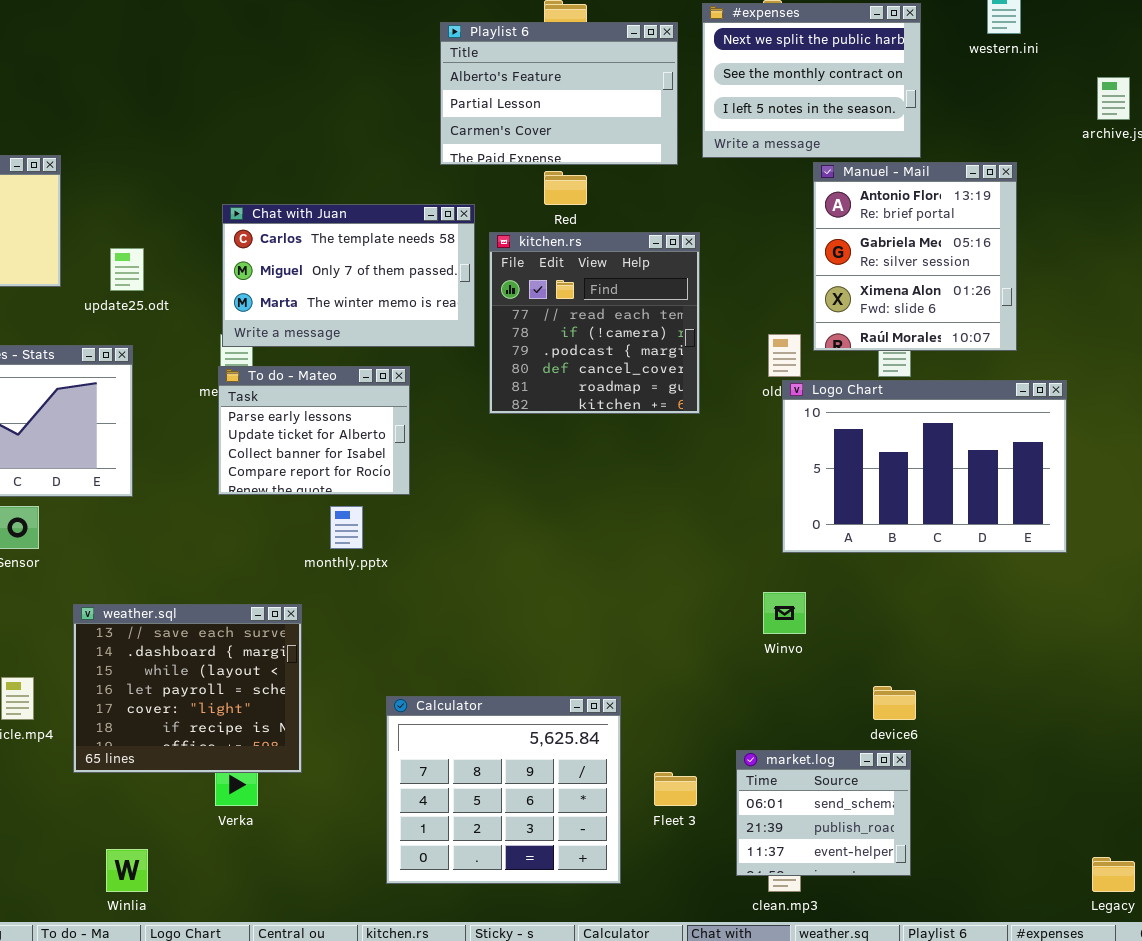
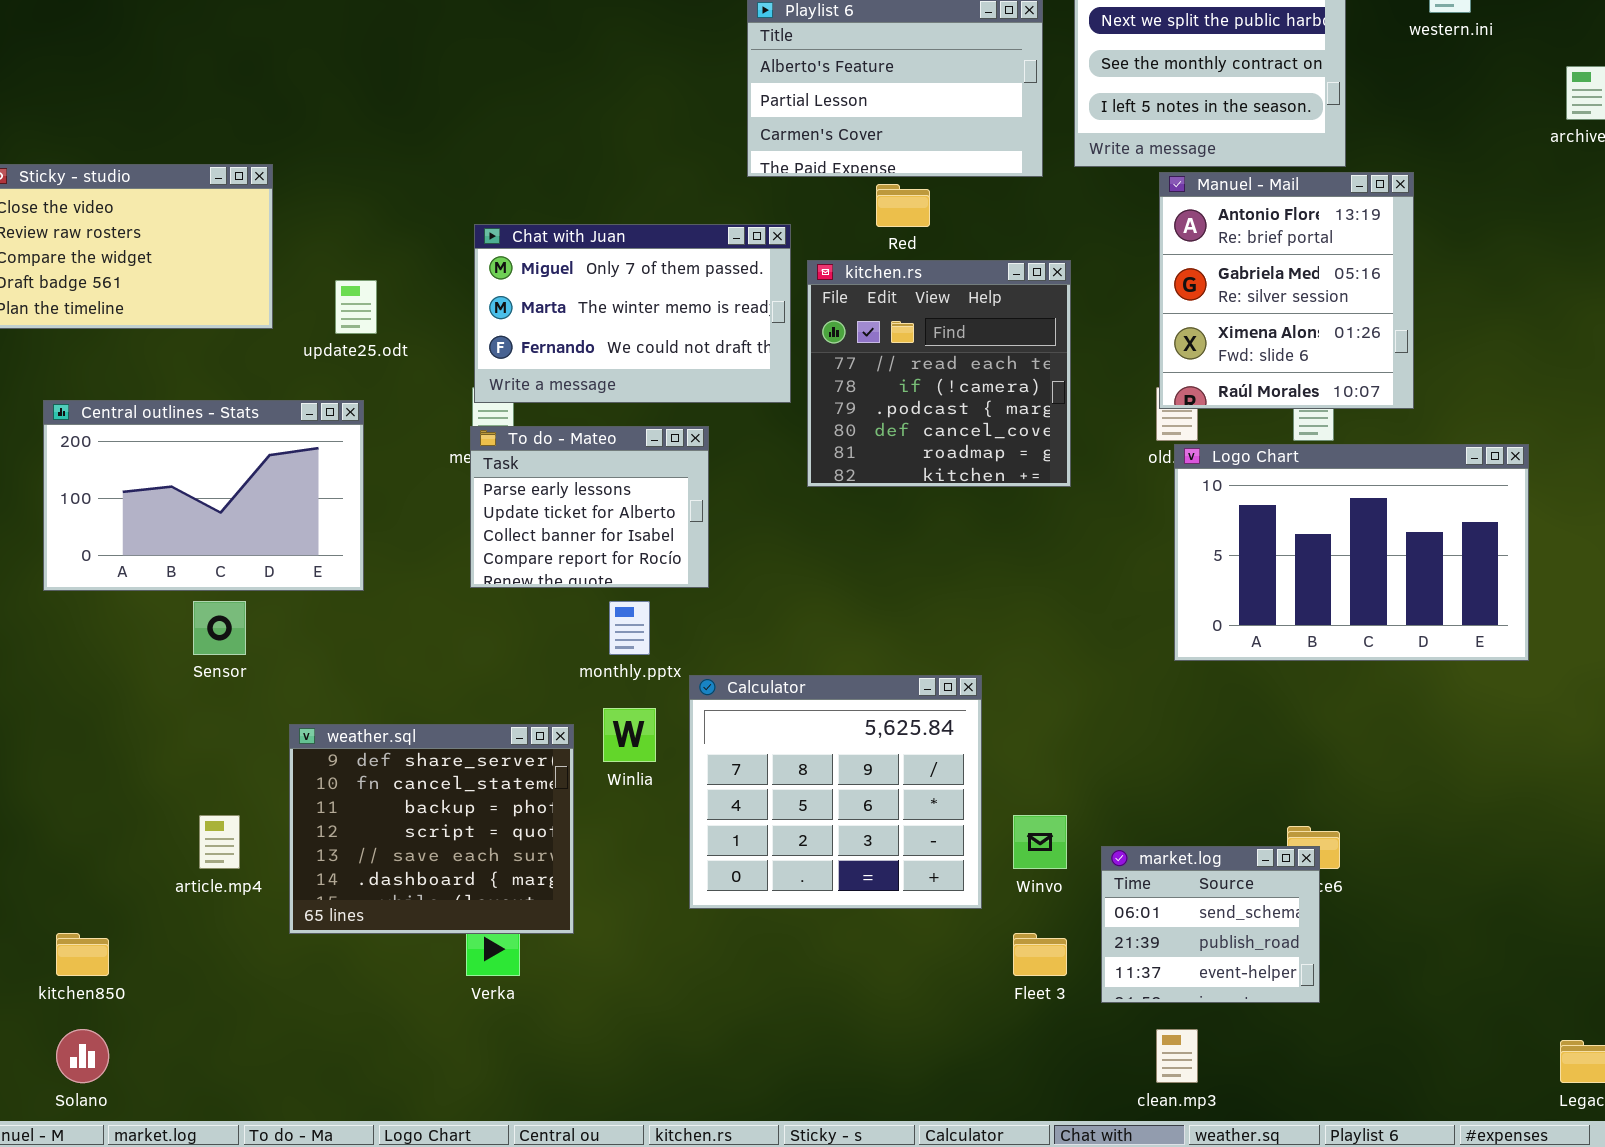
Manuel - Mail: [813,162,1017,351] -> [1159,172,1414,409], moved
Chat with Juan: [222,204,475,347] -> [474,224,791,403], scrolled down 1 row
Winvo: [763,592,806,634] -> [1013,815,1067,869], moved
weather.sql: [73,604,302,773] -> [289,724,574,934], scrolled up 4 rows
Calculator: [386,696,621,884] -> [689,675,982,909], moved
market.log: [736,750,911,876] -> [1101,846,1320,1003], moved
Winlia: [106,849,148,892] -> [603,708,656,762], moved

